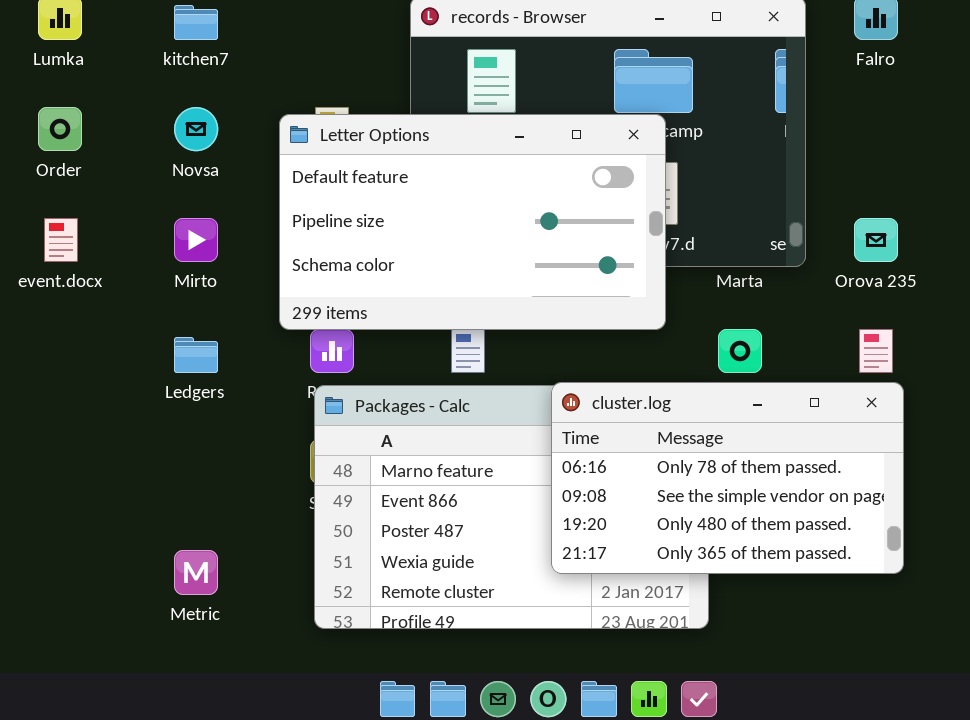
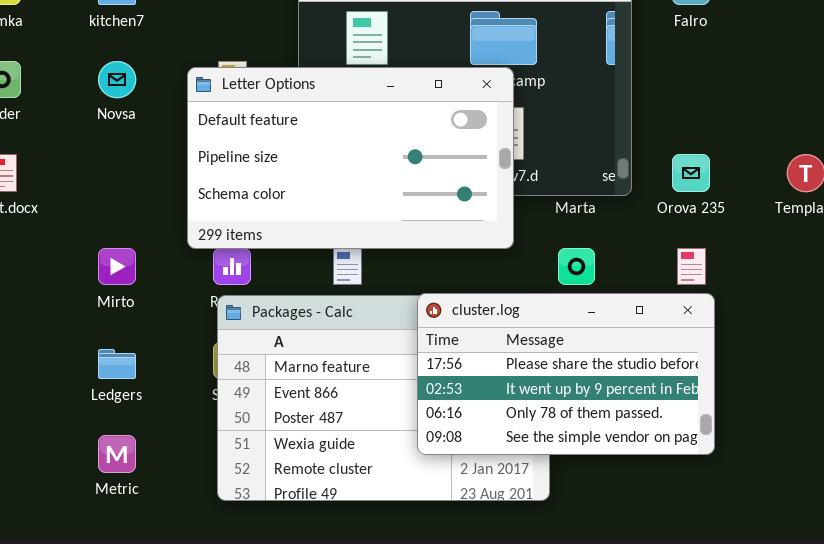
Mirto: [174,218,218,262] -> [98,248,136,285], moved
Ledgers: [174,337,218,373] -> [98,349,136,379], moved
cluster.log: [551,382,904,574] -> [417,293,715,455], scrolled up 2 rows

